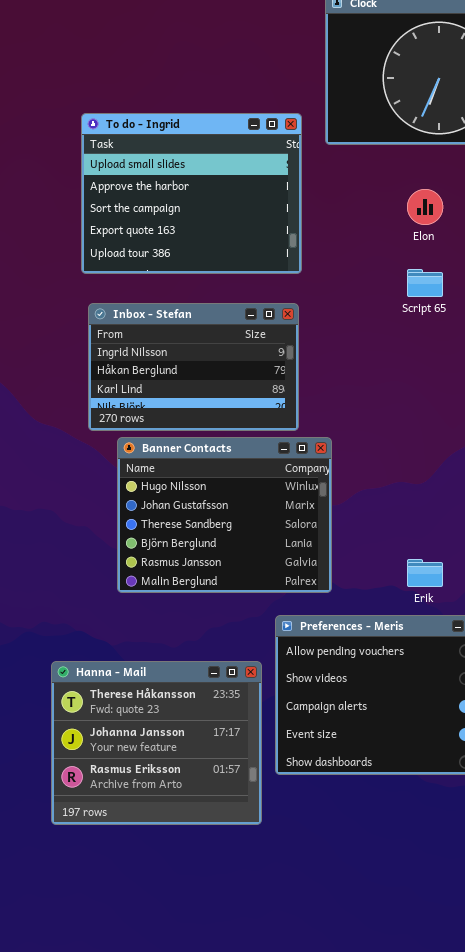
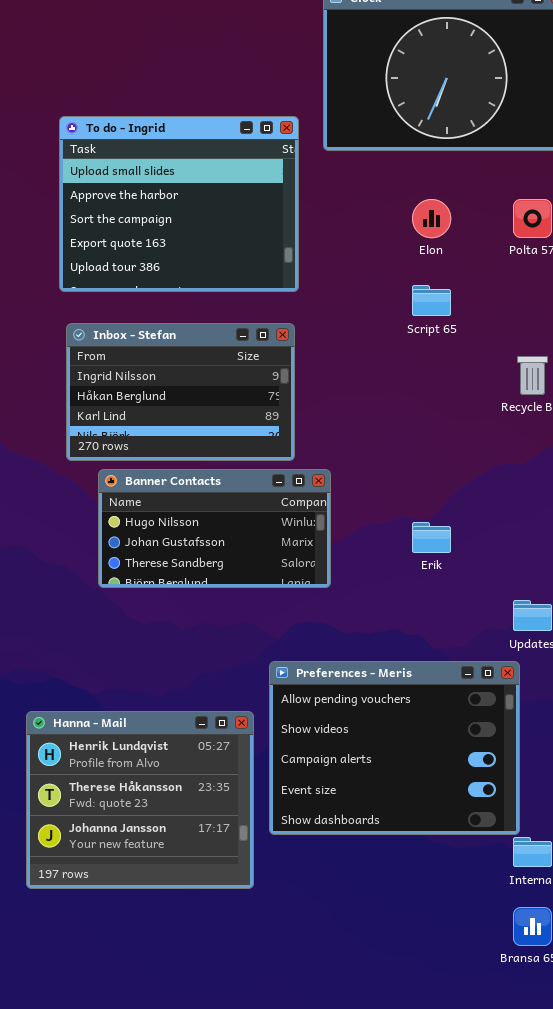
Banner Contacts: [117,437,332,593] -> [98,469,331,588], resized
Erik: [407,559,443,587] -> [412,522,451,553], moved
Hanna - Mail: [51,661,262,825] -> [26,711,254,889], scrolled up 1 row

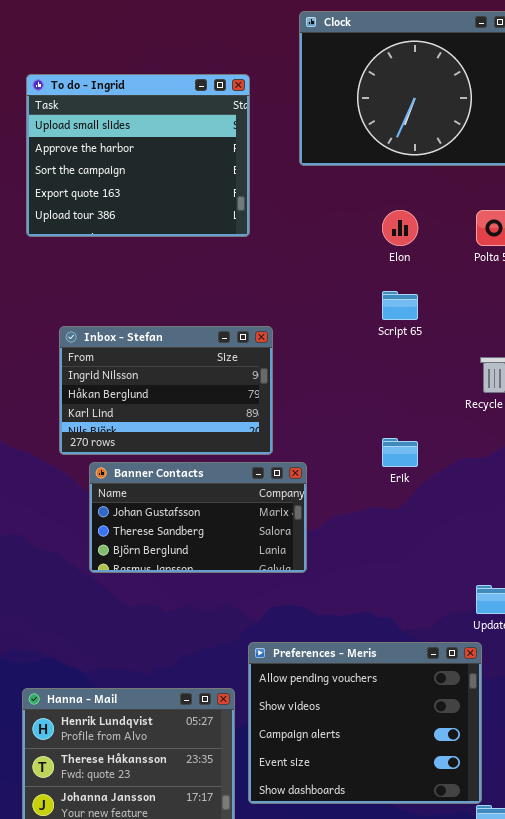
To do - Ingrid: [59,116,299,292] -> [26,74,250,237], moved
Banner Contacts: [98,469,331,588] -> [89,462,307,573], scrolled down 1 row
Erik: [412,522,451,553] -> [382,438,418,467], moved

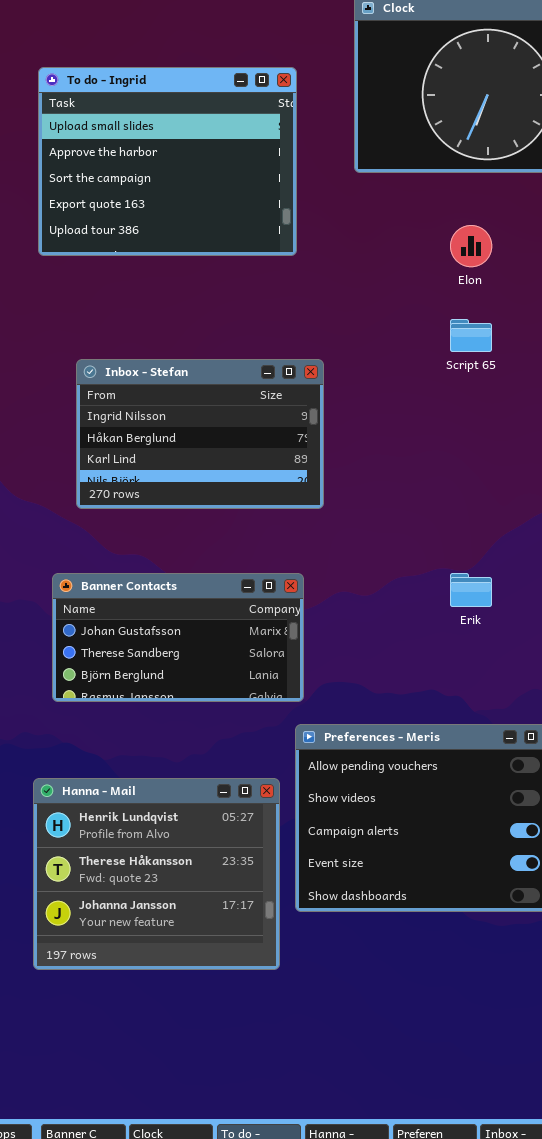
Erik: [382,438,418,467] -> [450,573,492,607], moved
Banner Contacts: [89,462,307,573] -> [52,573,304,702], moved

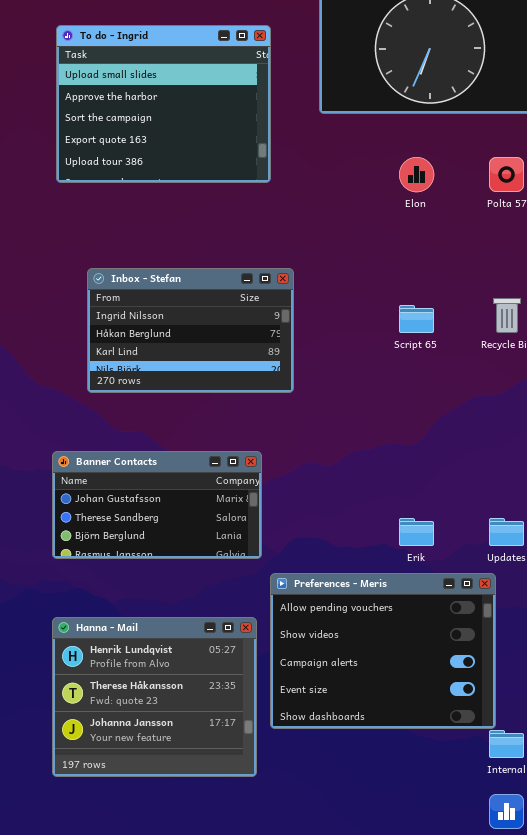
Script 65: [450,319,492,352] -> [399,305,434,333], moved
Banner Contacts: [52,573,304,702] -> [52,451,262,559], moved
Erik: [450,573,492,607] -> [399,518,434,546], moved

